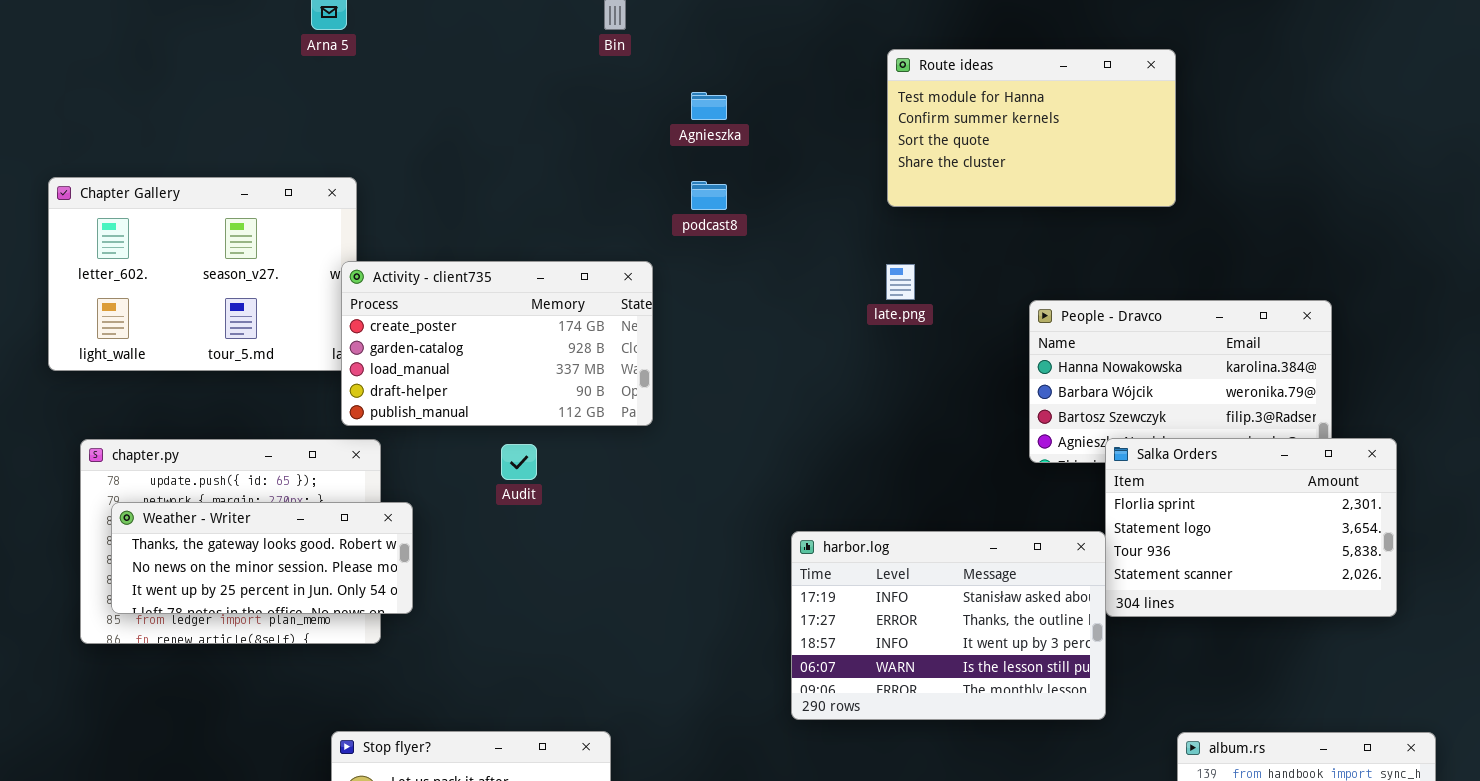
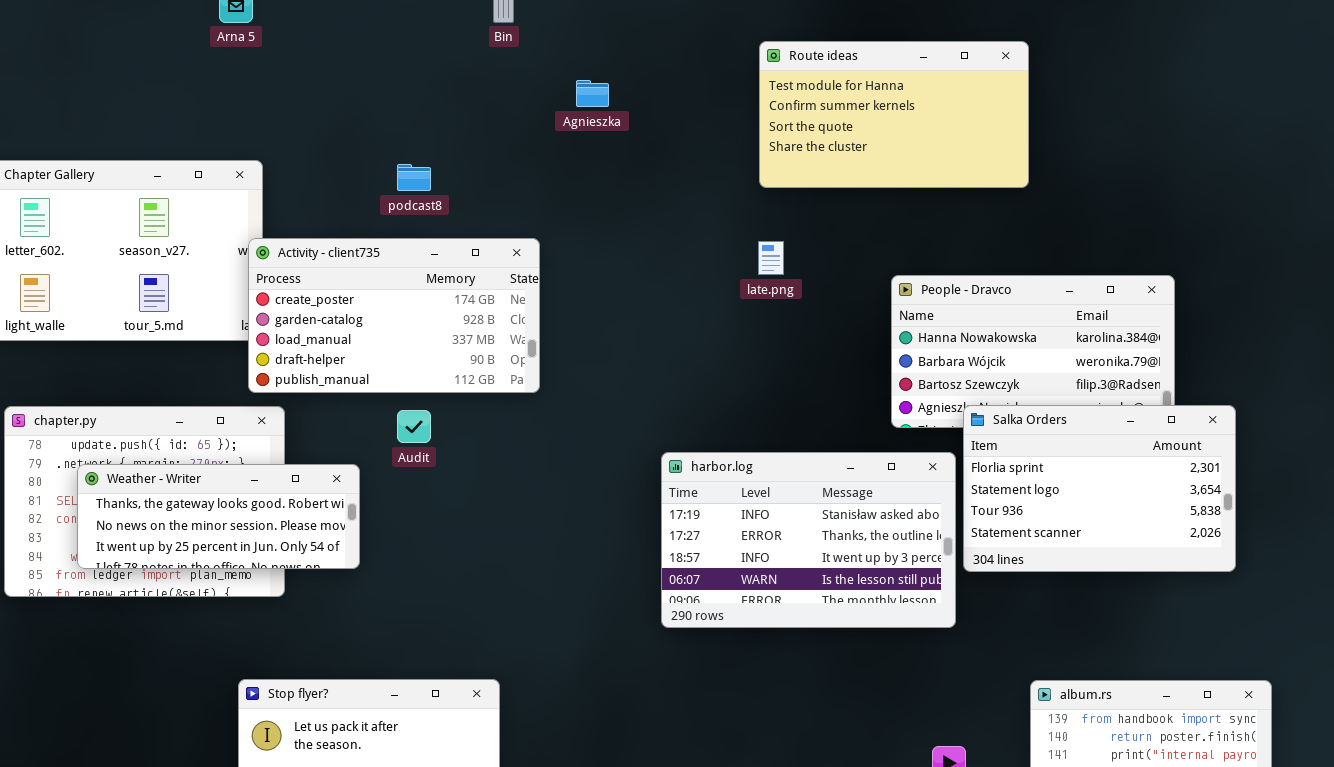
podcast8: [691,181,727,210] -> [397,164,431,191], moved
Weather - Writer: [111,502,413,614] -> [77,464,360,569], moved
harbor.log: [791,531,1106,720] -> [661,452,956,628], moved

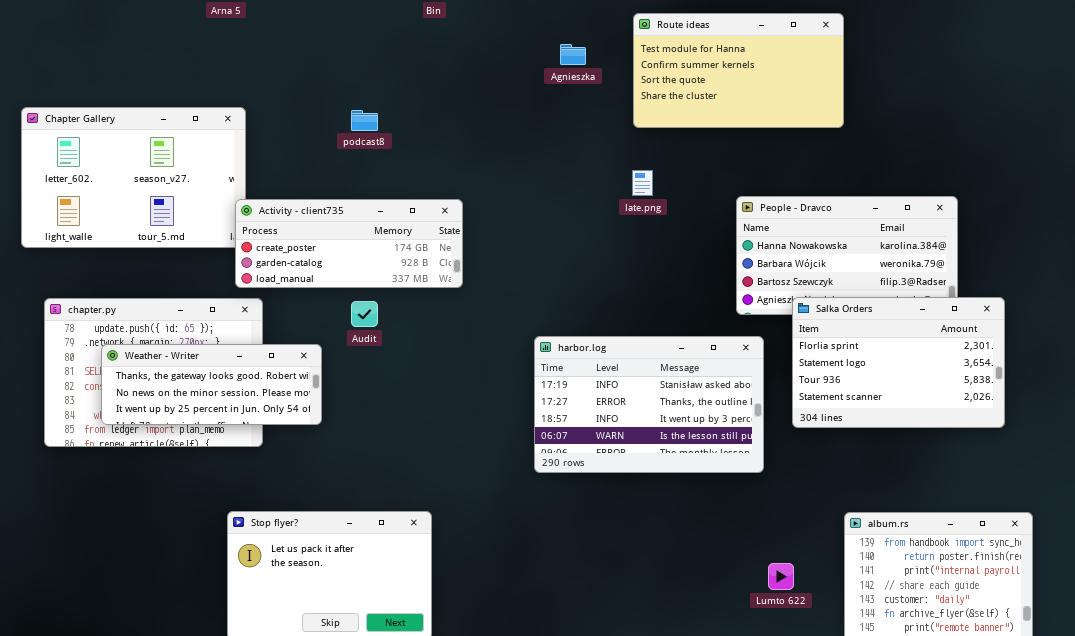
Agnieszka: [576,80,609,107] -> [560,44,586,65], moved
Activity - client735: [248,238,540,393] -> [235,199,463,288], resized
harbor.log: [661,452,956,628] -> [534,336,764,473], moved

